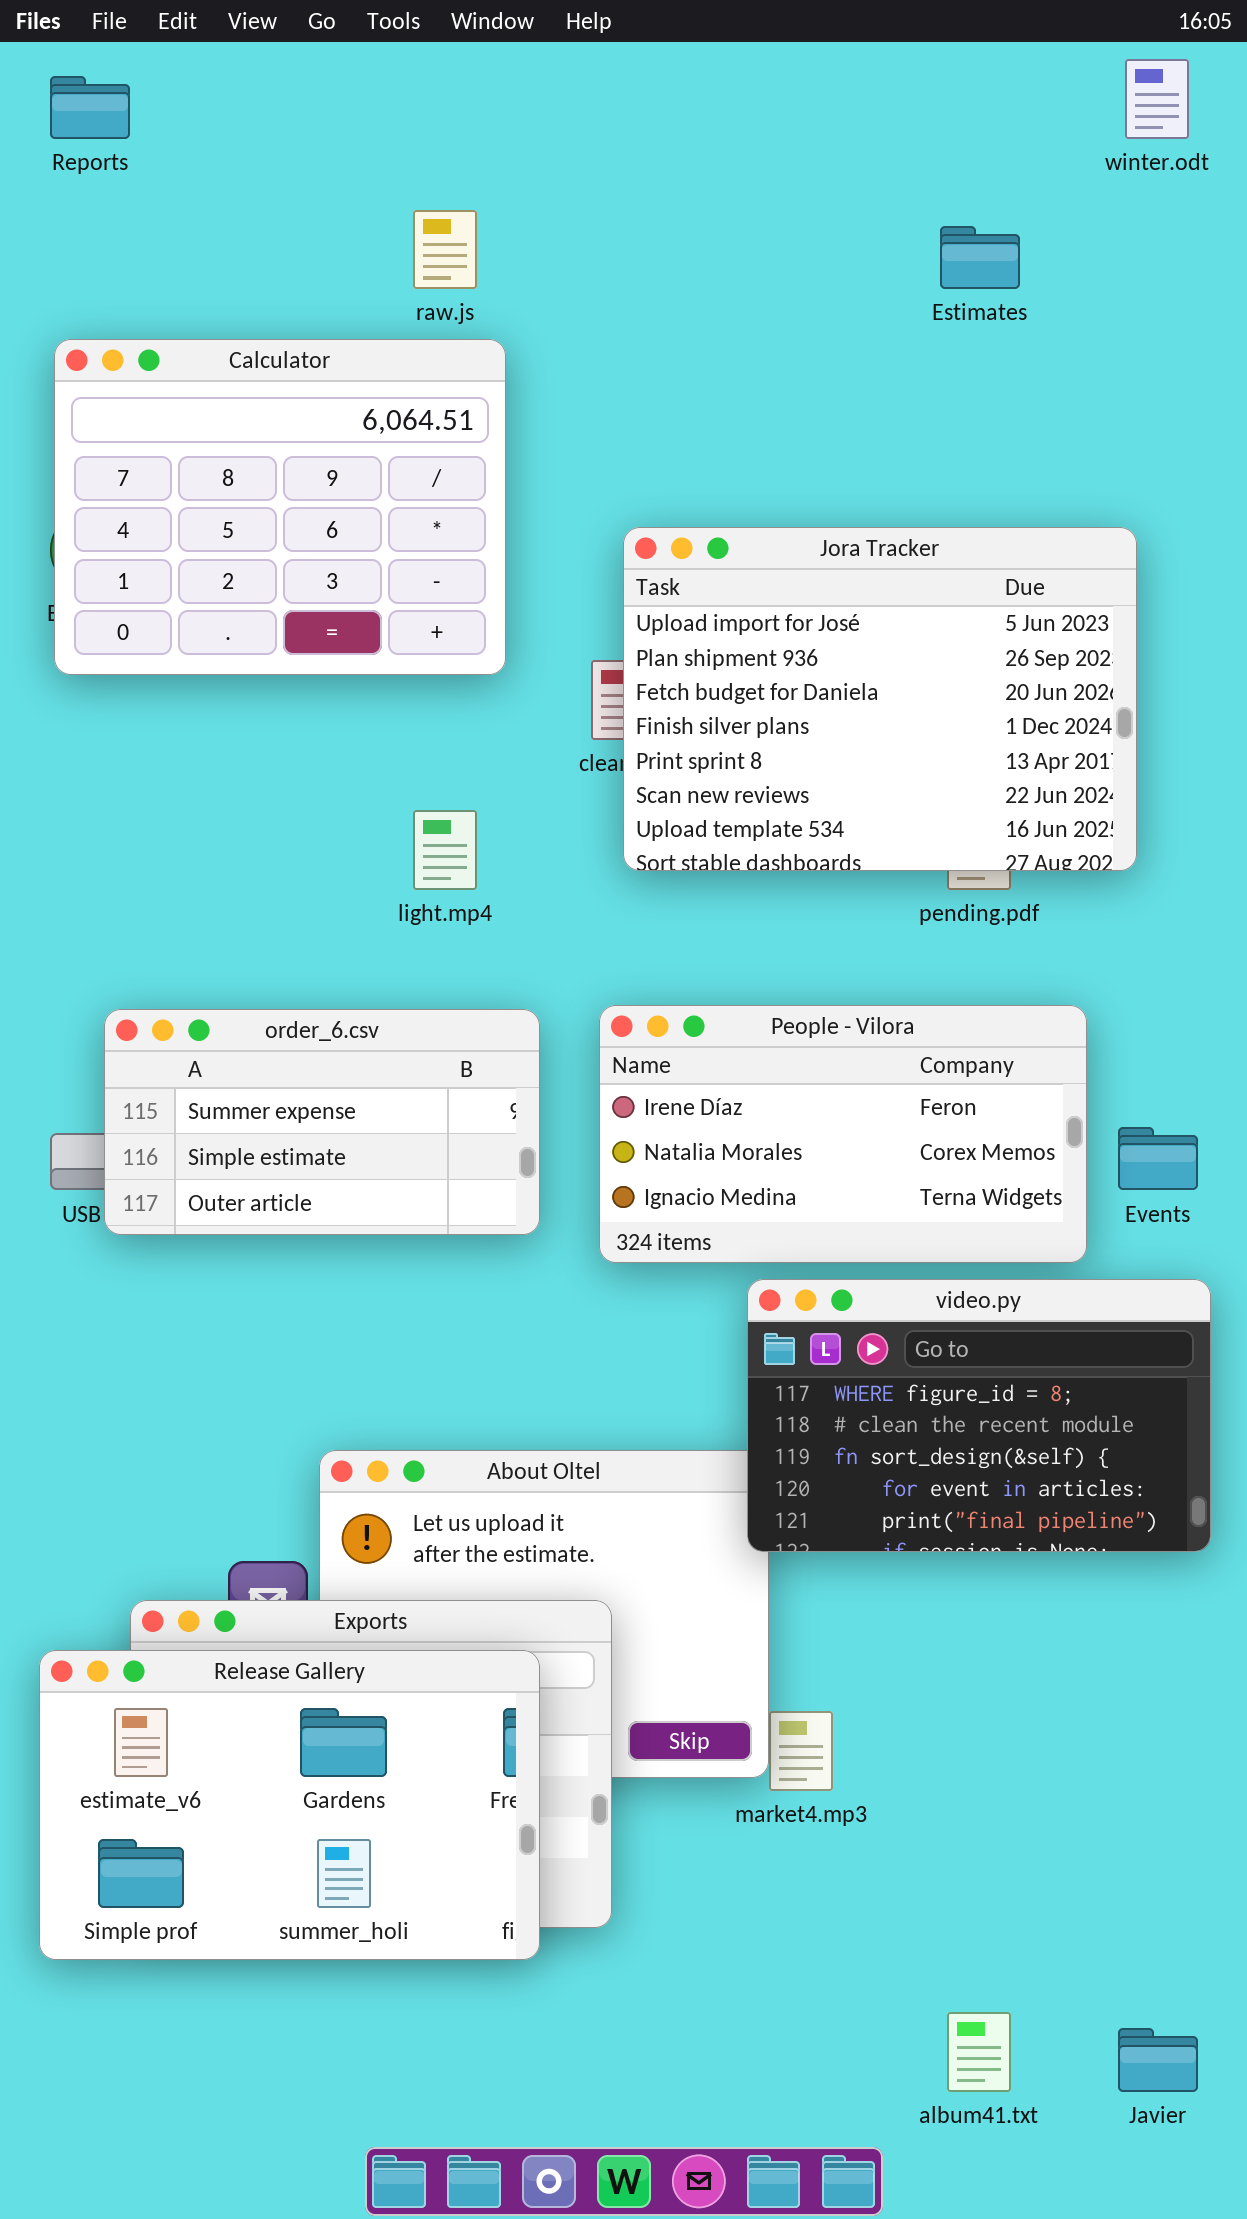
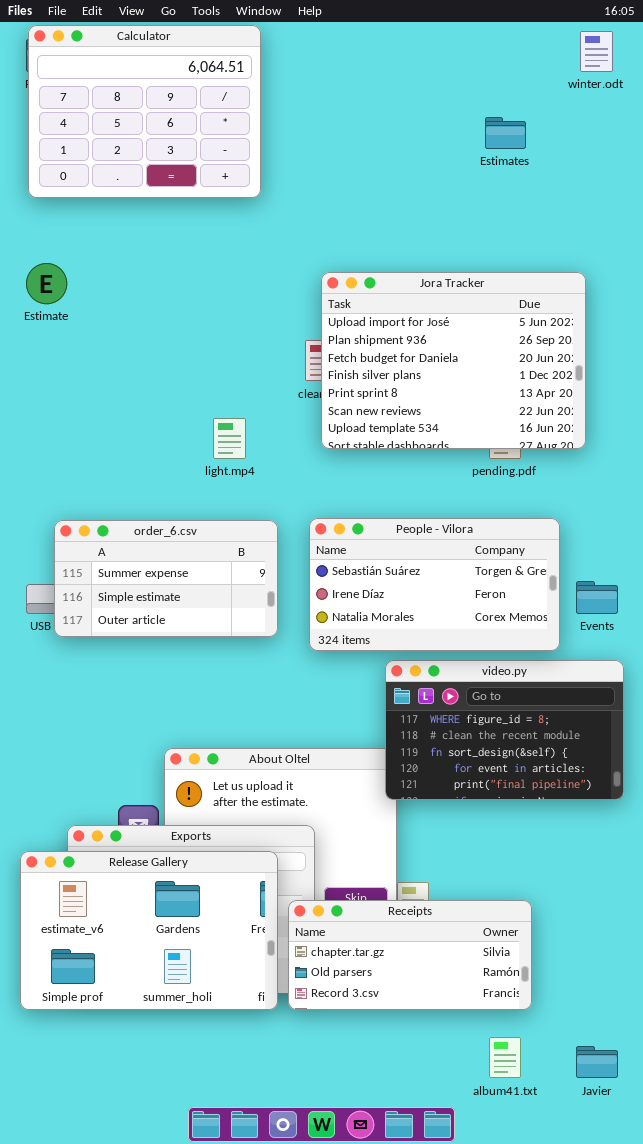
Calculator: [54,339,506,675] -> [28,25,261,198], moved
People - Vilora: [599,1005,1087,1263] -> [309,518,560,651], scrolled up 1 row
Receipts: none -> [288,900,532,1010], opened

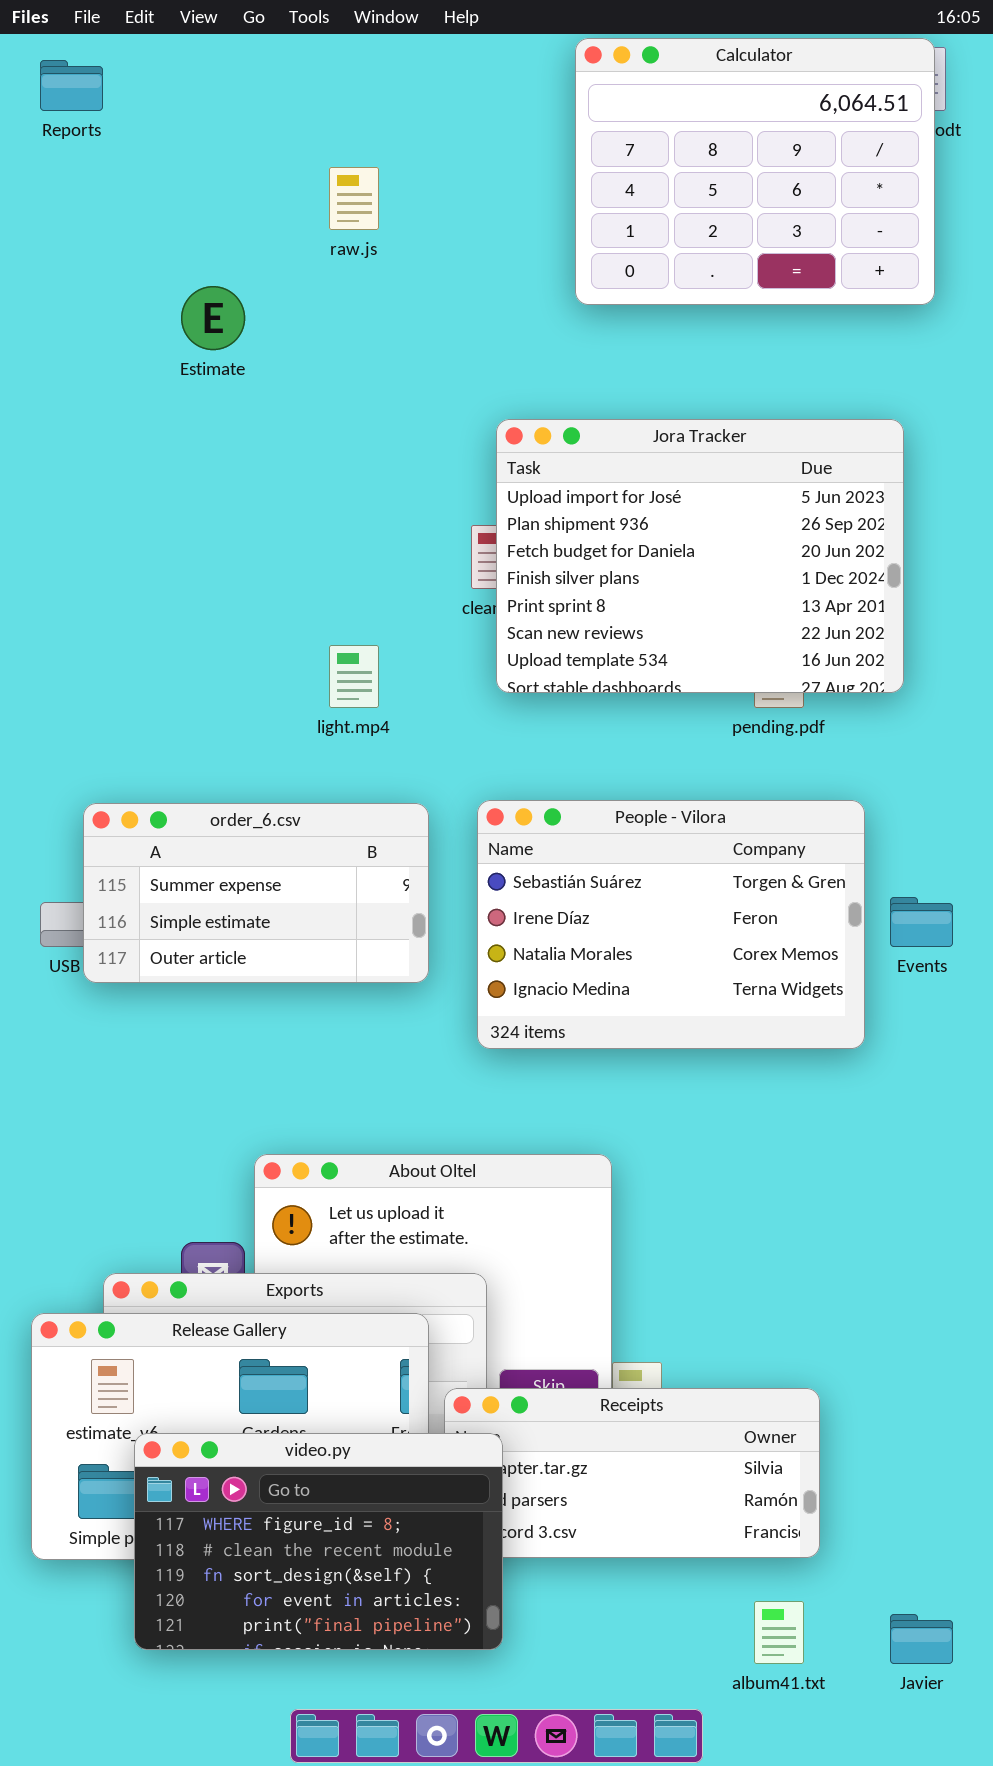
Calculator: [28,25,261,198] -> [575,38,935,305], moved
Estimate: [26,263,67,304] -> [181,286,245,350], moved
People - Vilora: [309,518,560,651] -> [477,800,865,1049], resized
video.py: [385,660,624,800] -> [134,1433,503,1650], moved

